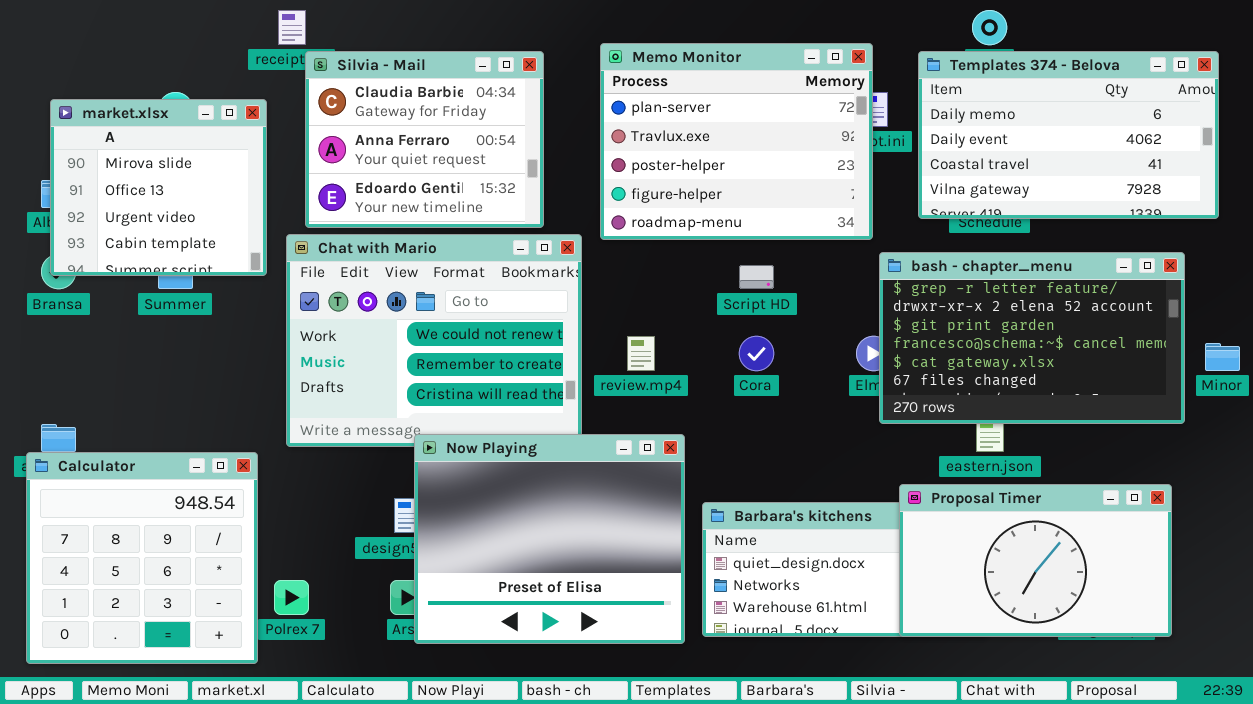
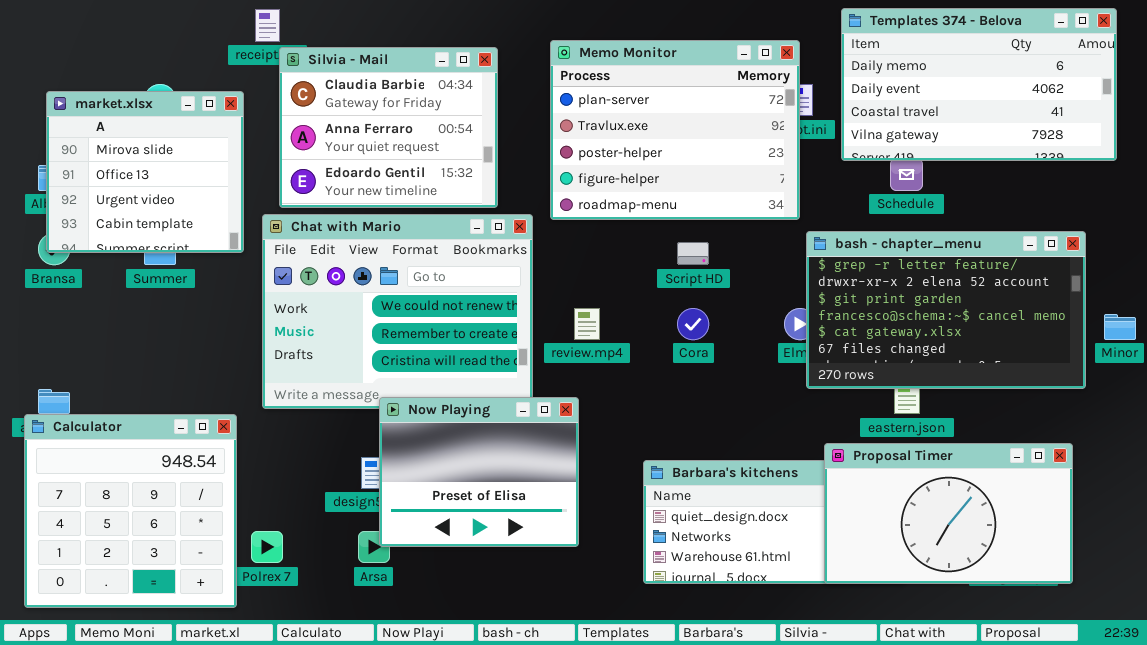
Templates 374 - Belova: [918,51,1219,219] -> [841,8,1117,161], moved
Now Playing: [414,434,685,644] -> [379,397,579,547], resized

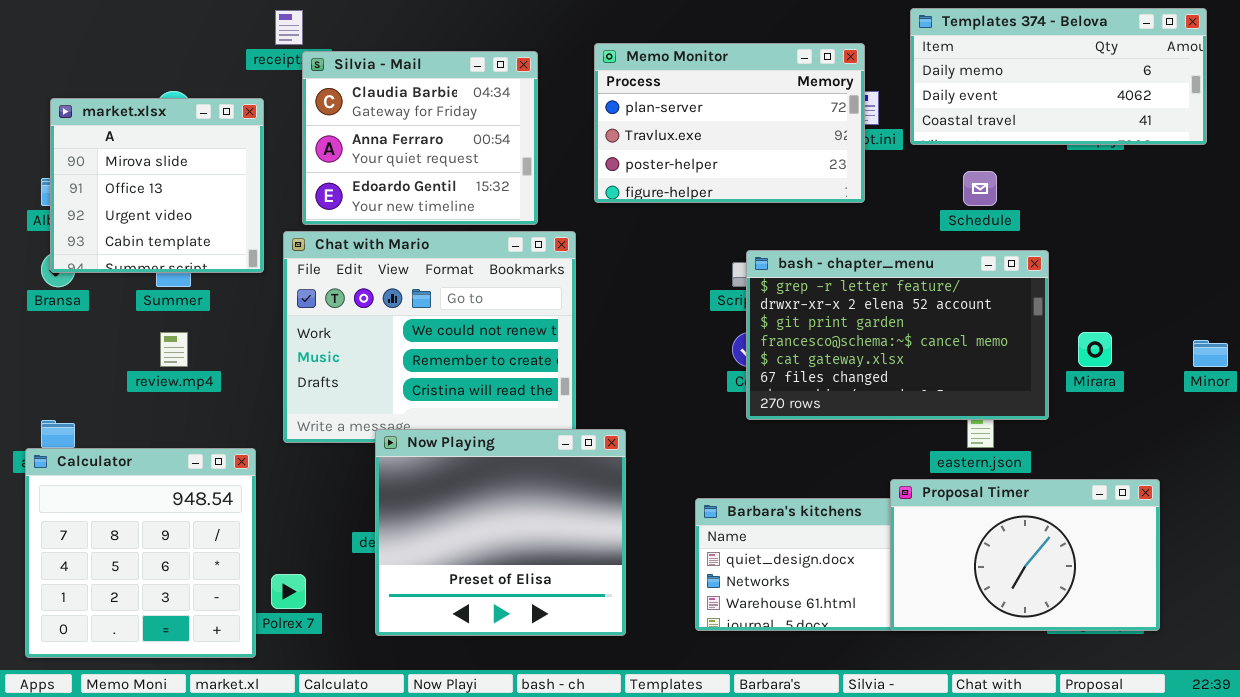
Templates 374 - Belova: [841,8,1117,161] -> [910,8,1207,145], resized
Memo Monitor: [550,40,800,220] -> [594,43,865,203], resized
bash - chapter_menu: [806,231,1086,389] -> [746,250,1049,420], moved
review.mp4: [574,308,600,340] -> [160,332,188,367], moved
Now Playing: [379,397,579,547] -> [375,429,626,636], resized

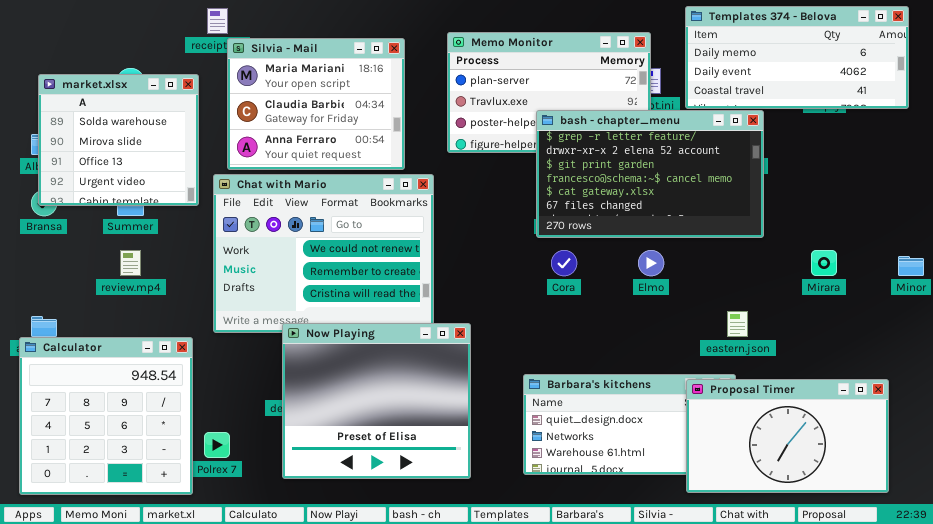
Silvia - Mail: [302,51,538,225] -> [227,38,405,170], scrolled up 1 row
market.xlsx: [50,98,264,273] -> [38,74,199,206], scrolled up 1 row
bash - chapter_menu: [746,250,1049,420] -> [536,110,764,238], moved
Proposal Timer: [890,479,1160,631] -> [686,379,889,493], moved

